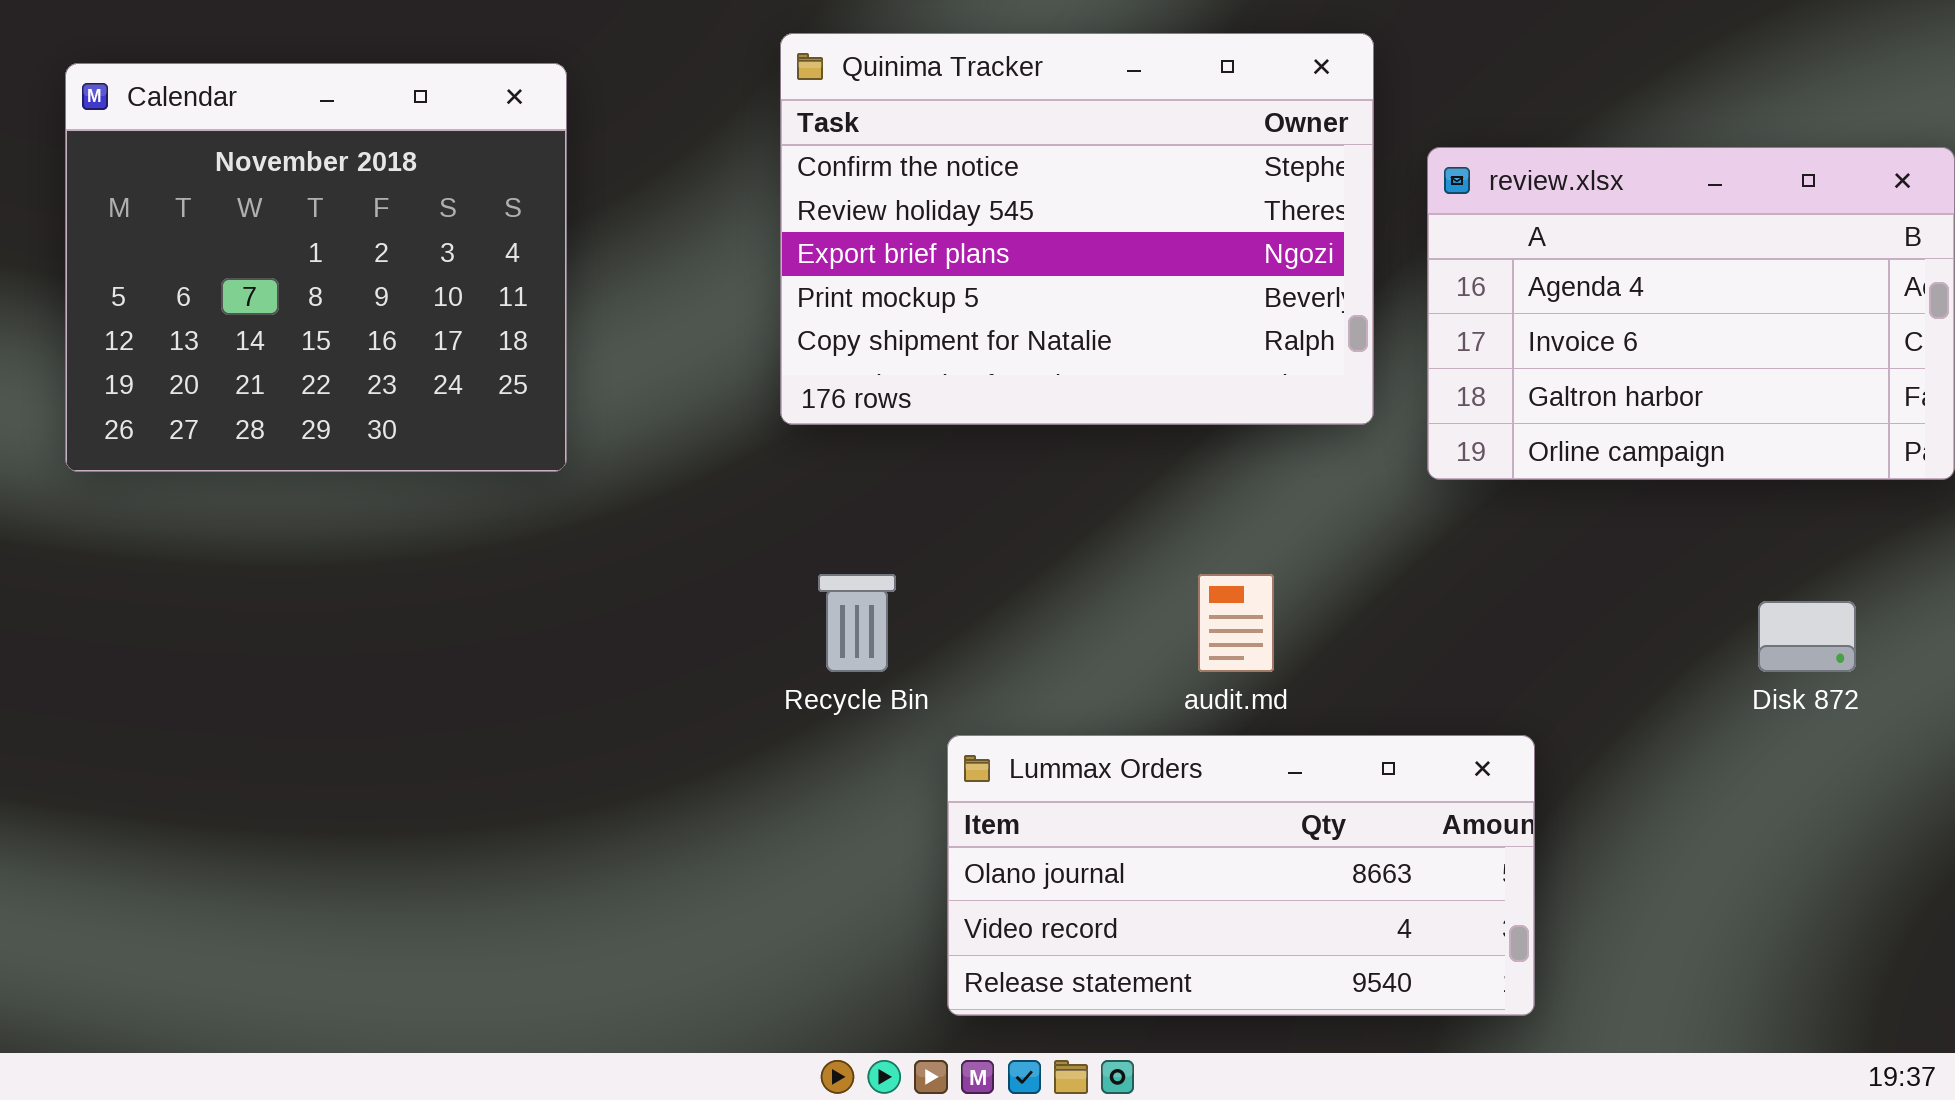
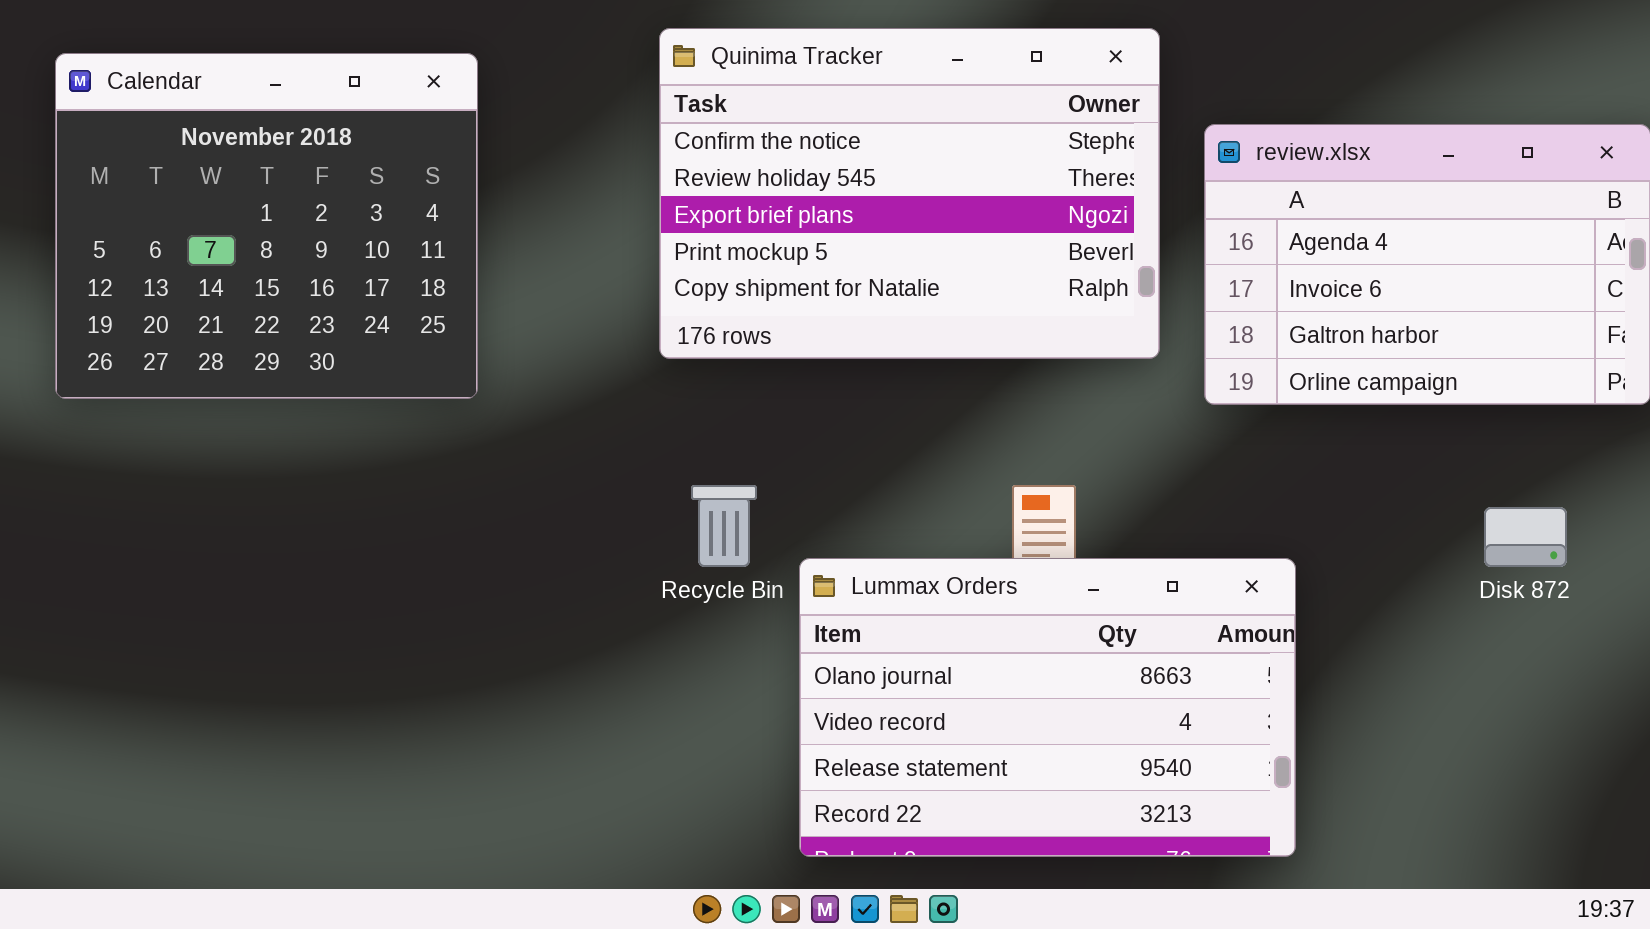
Lummax Orders: [947,735,1535,1016] -> [799,558,1296,857], resized

